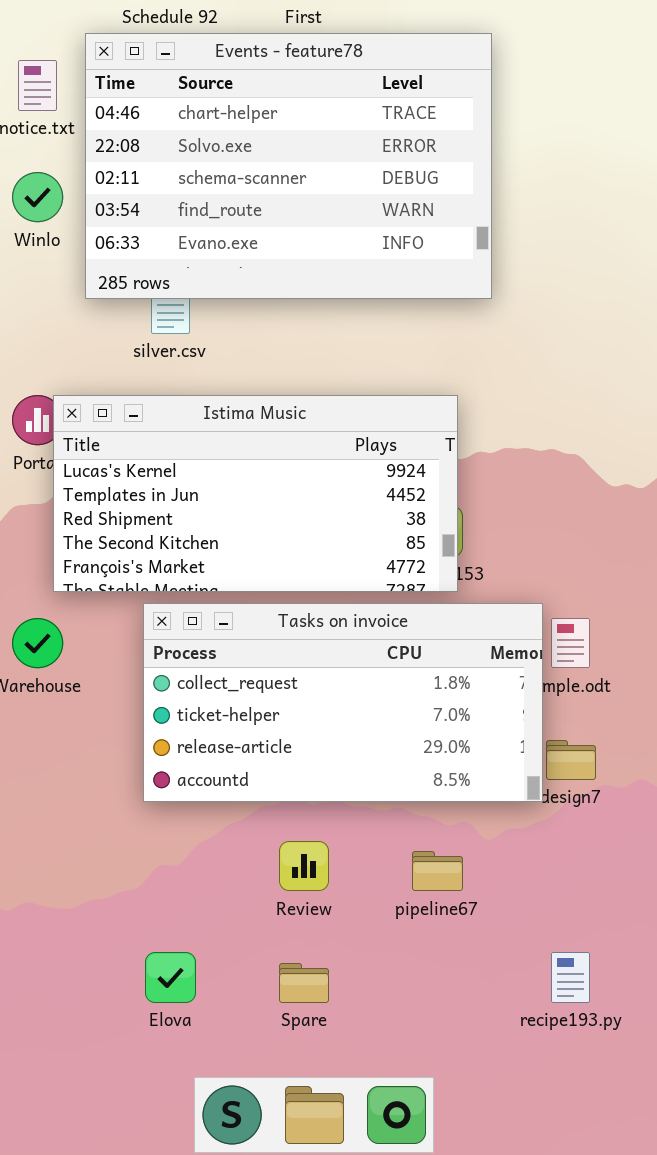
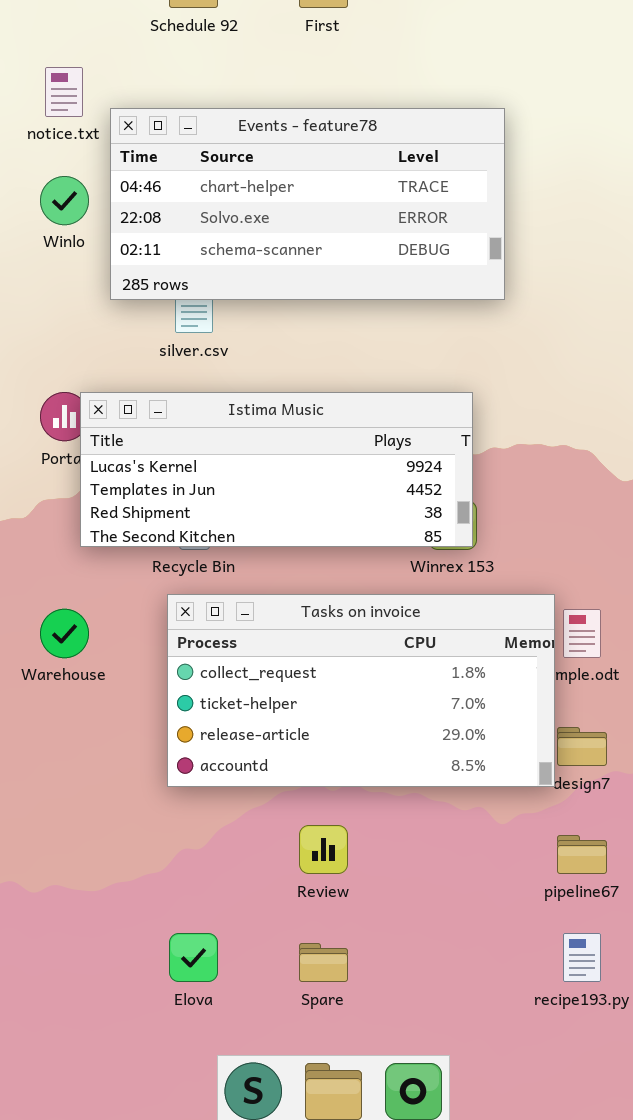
Events - feature78: [85,33,492,299] -> [110,108,505,300], resized
Istima Music: [53,395,458,592] -> [80,392,473,547], resized
pipeline67: [412,851,463,891] -> [557,835,607,874], moved

